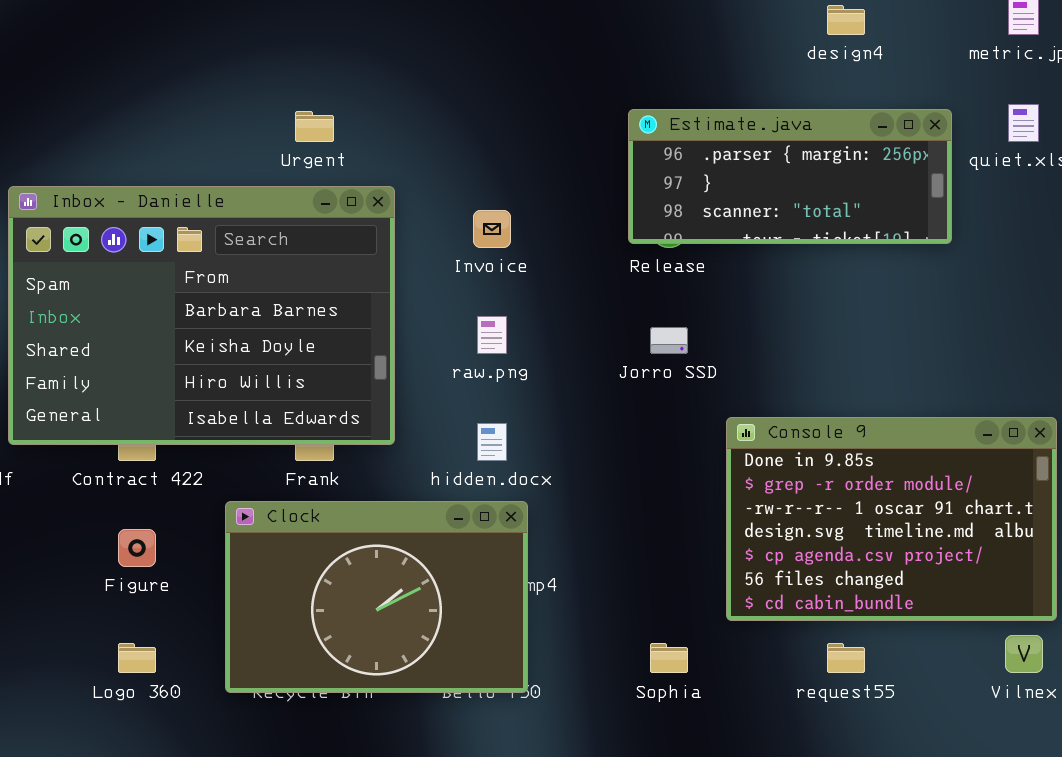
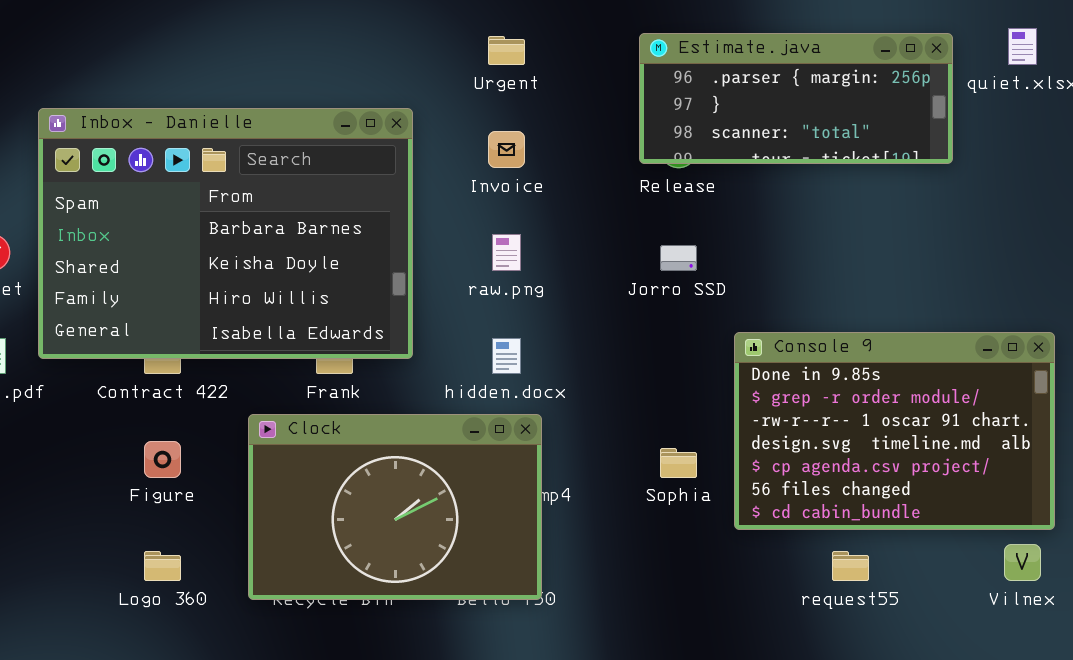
Urgent: [295,111,334,142] -> [488,36,525,65], moved
Sophia: [650,643,688,673] -> [660,448,697,478], moved

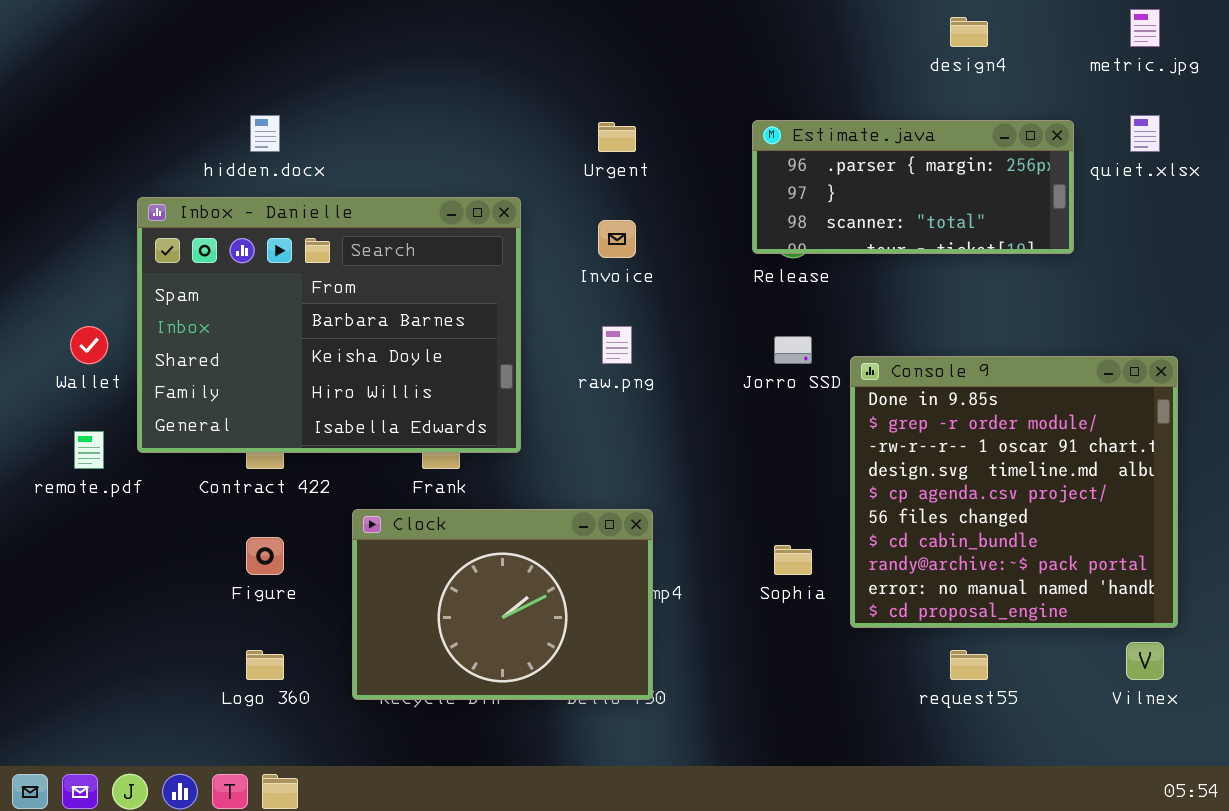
Console 9: [734,332,1055,530] -> [850,356,1178,628], resized
hidden.docx: [492,338,521,374] -> [250,115,280,152], moved

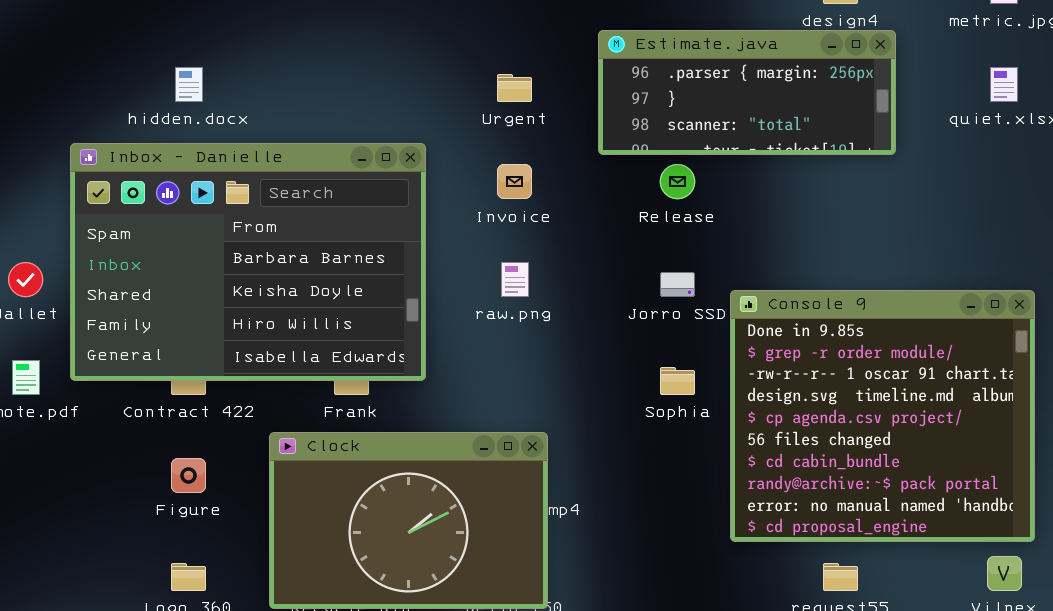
Estimate.java: [752,120,1074,254] -> [598,30,896,155], moved
Sophia: [774,545,812,575] -> [660,367,695,395], moved

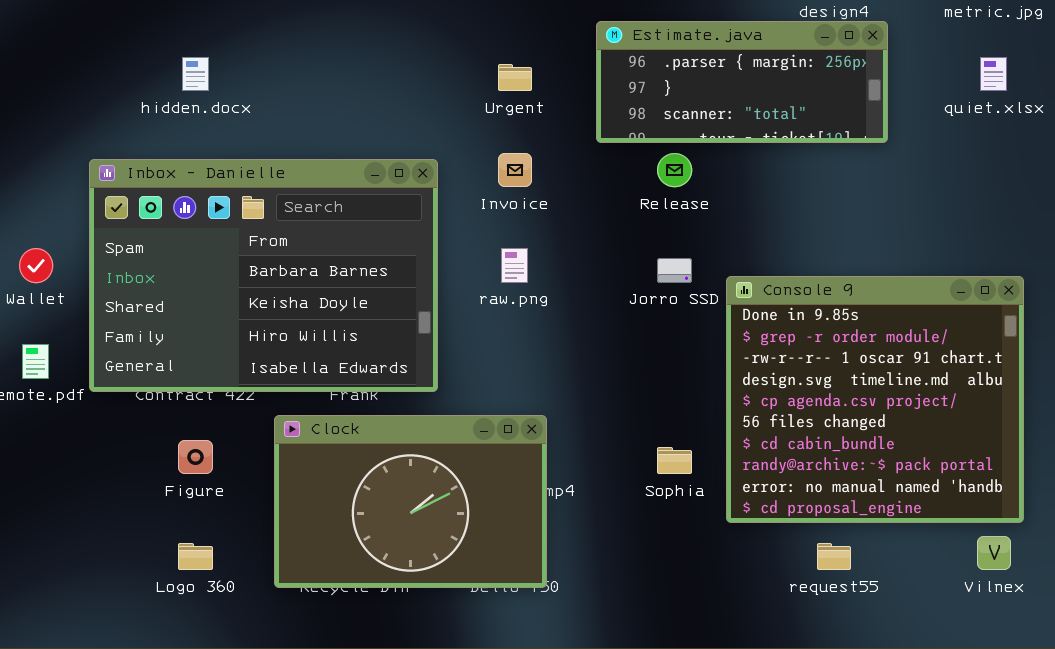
Inbox - Danielle: [70,143,426,381] -> [89,159,438,392], moved
Sophia: [660,367,695,395] -> [657,447,692,474], moved

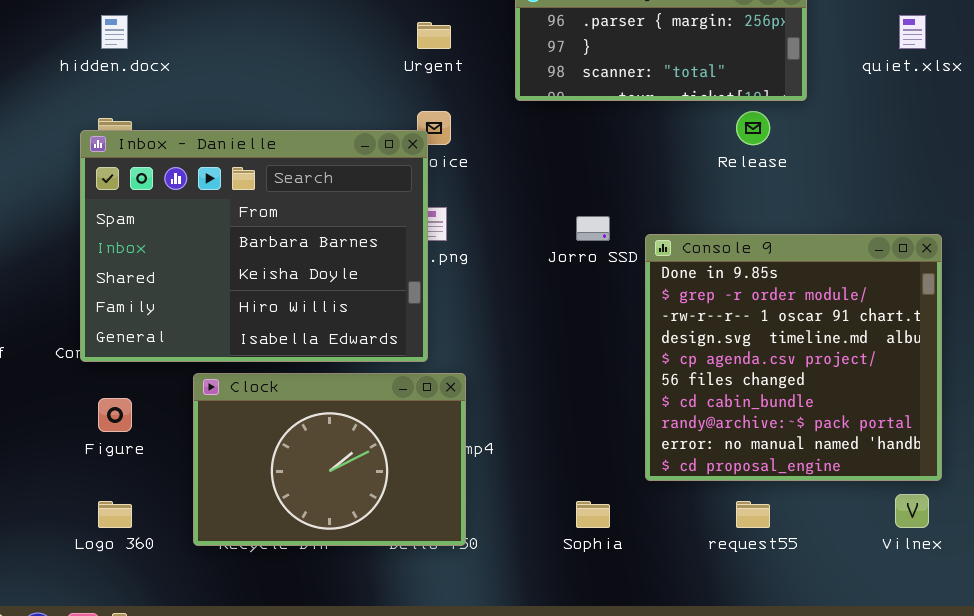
Release: [657,153,692,187] -> [736,111,770,145], moved
Inbox - Danielle: [89,159,438,392] -> [80,130,428,362], moved
Sophia: [657,447,692,474] -> [576,501,610,528], moved

